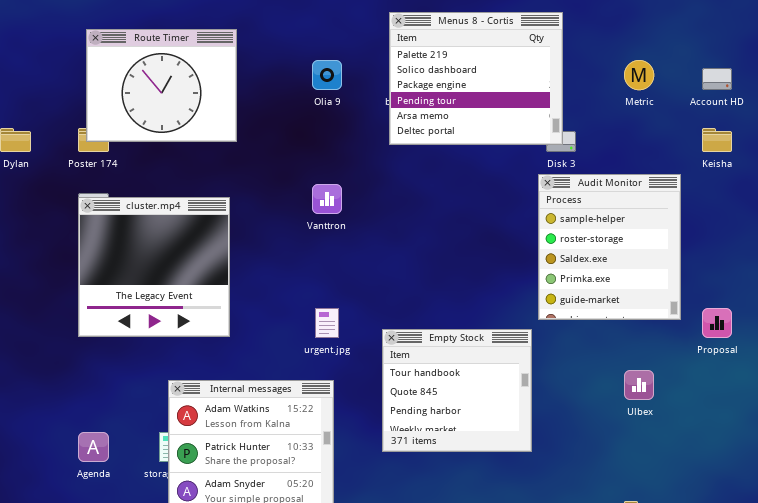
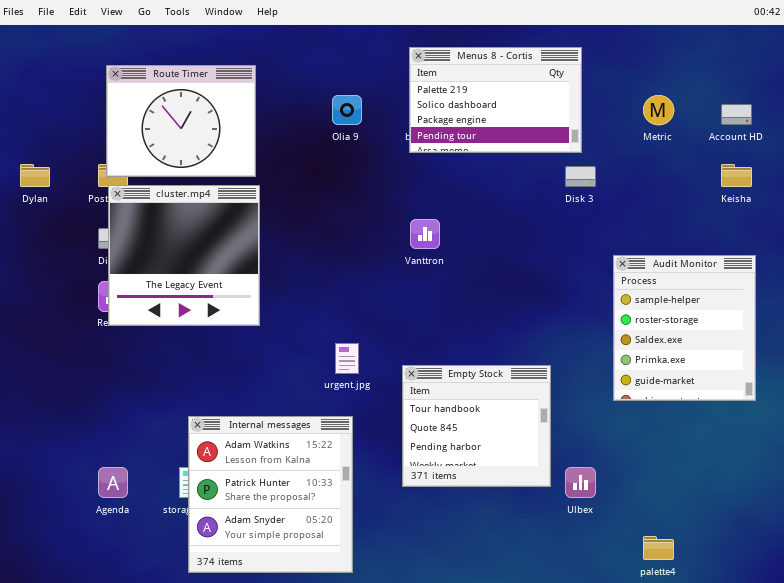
Menus 8 - Cortis: [389,12,563,145] -> [409,47,582,153], resized
Audit Monitor: [538,174,681,320] -> [613,255,756,401], moved
Vanttron: [312,184,342,214] -> [410,219,440,249], moved
cluster.mp4: [78,197,230,337] -> [108,185,260,326], moved
Ulbex: [624,370,654,400] -> [565,467,596,498], moved

